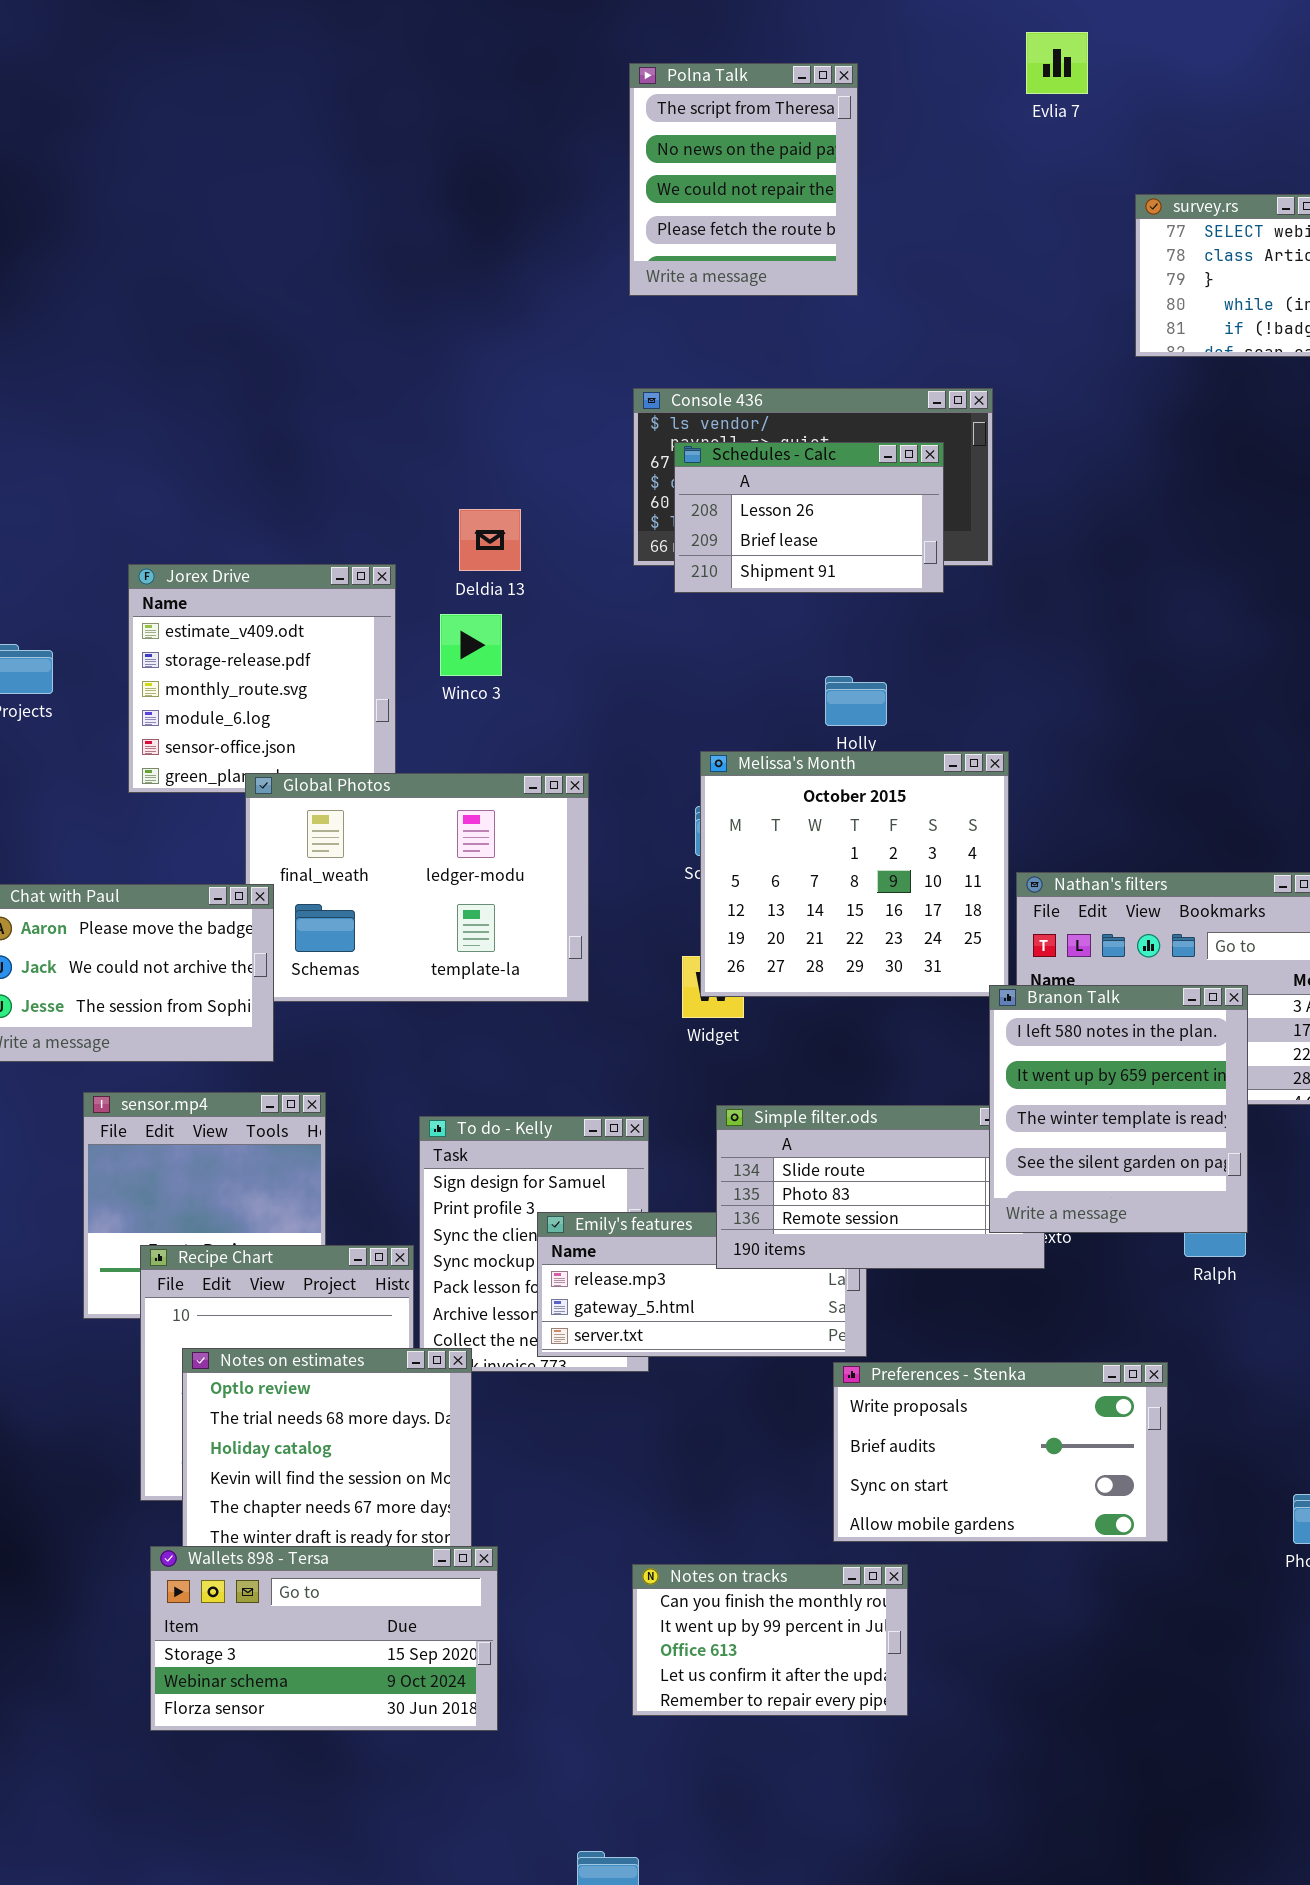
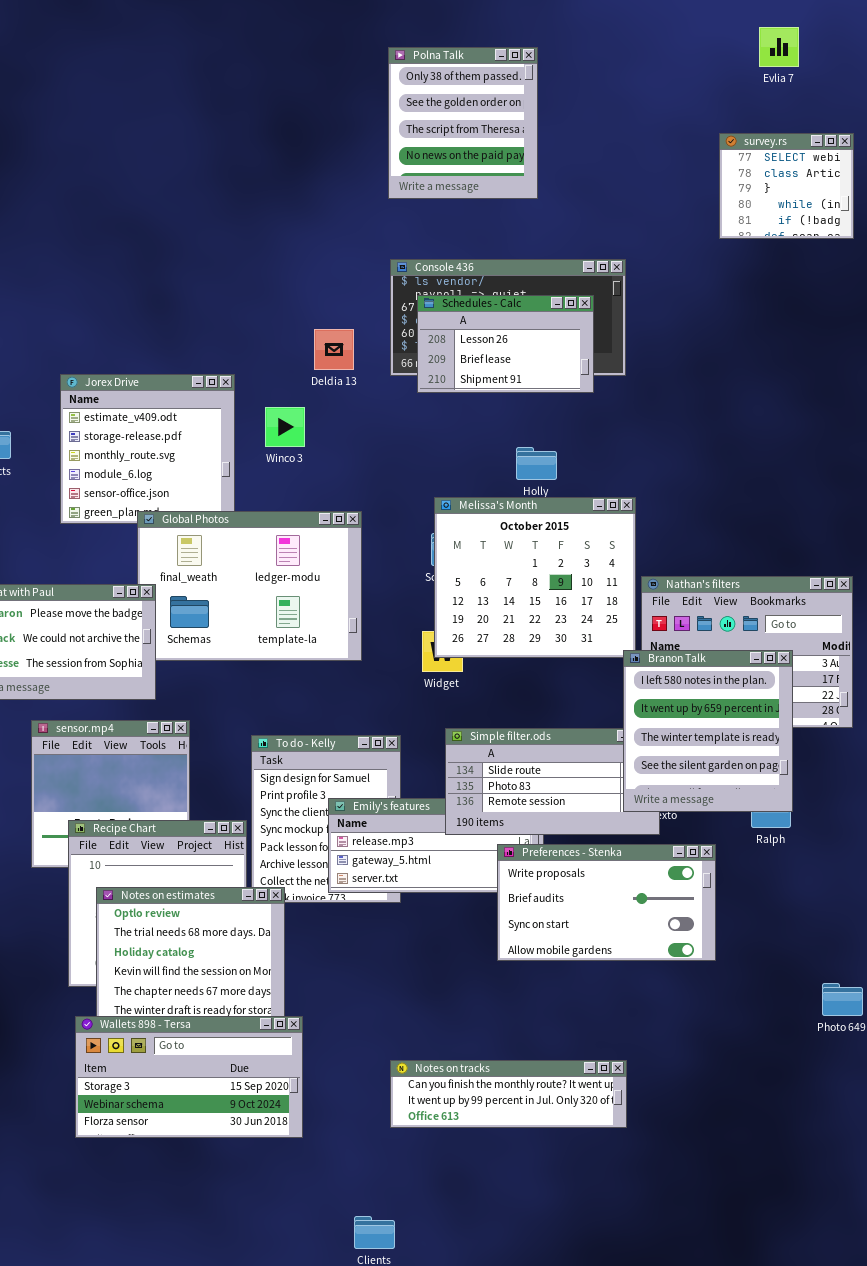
Evlia 7: [1026,32,1088,94] -> [759,27,799,67], moved
Polna Talk: [629,63,858,296] -> [388,47,538,199], scrolled up 2 rows
Deldia 13: [459,509,521,571] -> [314,329,354,370], moved
Preferences - Stenka: [833,1362,1168,1542] -> [497,844,716,961], moved
Notes on tracks: [632,1564,908,1716] -> [390,1060,627,1128], resized

